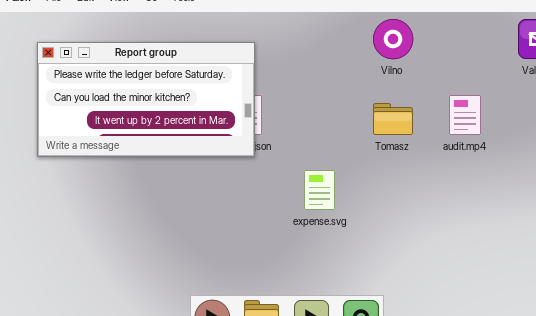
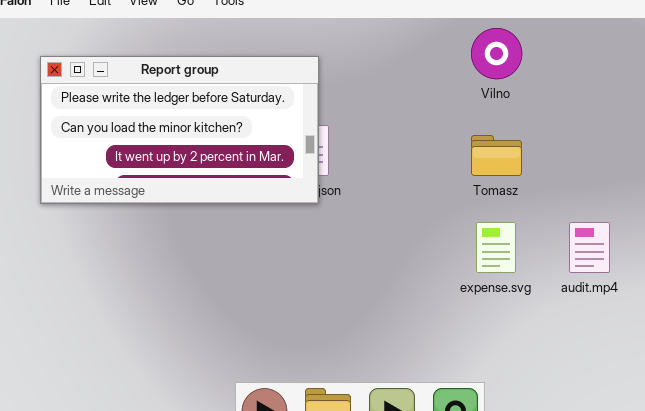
audit.mp4: [449,95,481,135] -> [569,222,610,273], moved
expense.svg: [304,170,335,210] -> [476,222,516,273], moved

